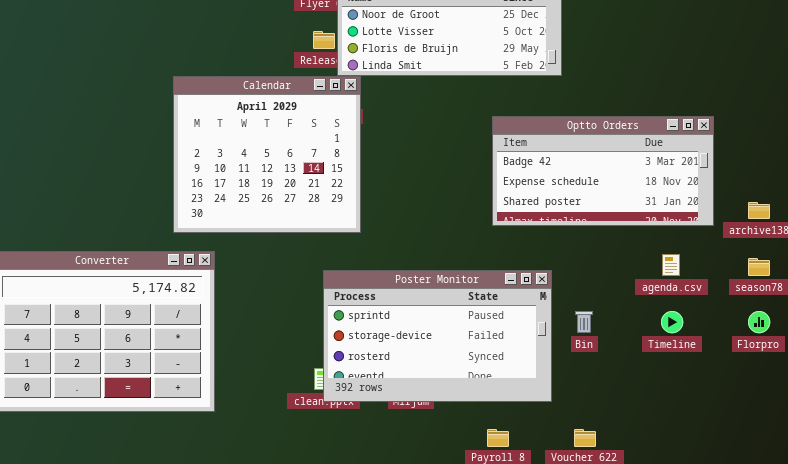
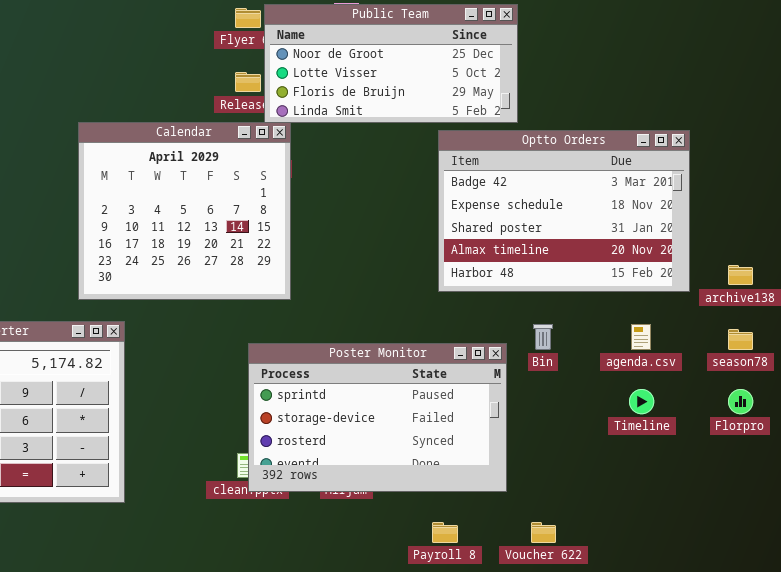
Optto Orders: [492,116,714,226] -> [438,130,690,292], resized
Bin: [575,311,593,333] -> [533,324,553,350], moved

